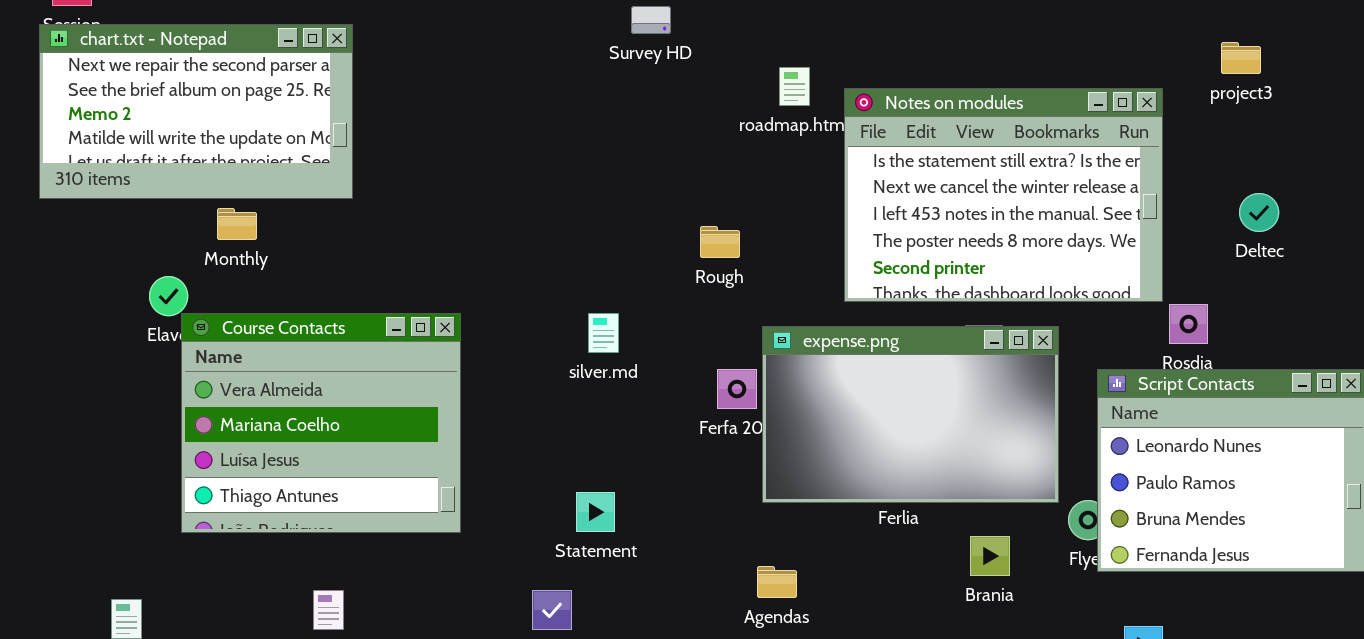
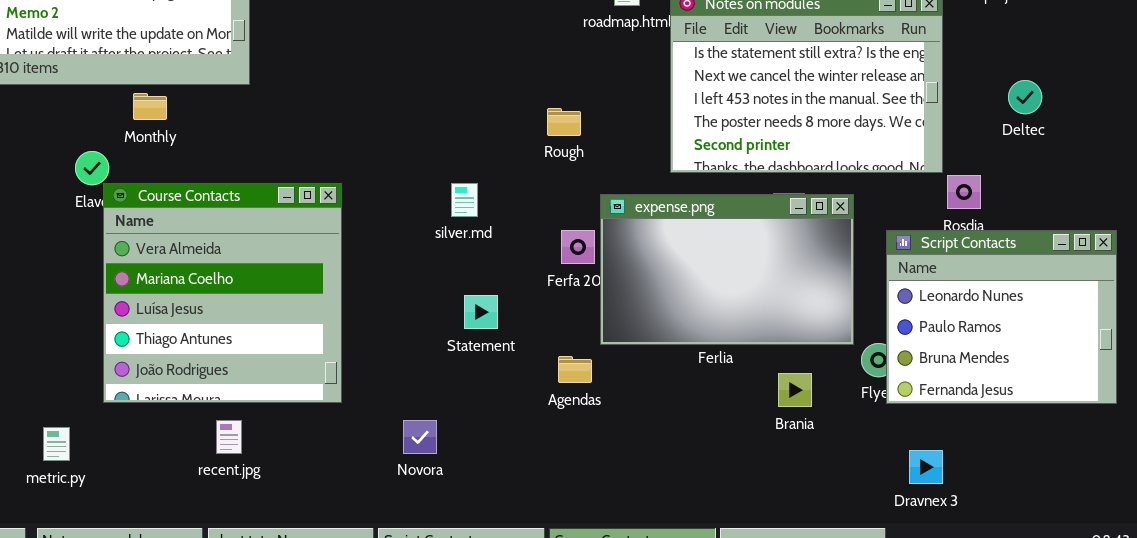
Course Contacts: [181,313,461,533] -> [103,183,342,403], resized
Statement: [576,492,615,532] -> [464,295,498,329], moved
Agendas: [757,566,797,598] -> [558,356,592,383], moved

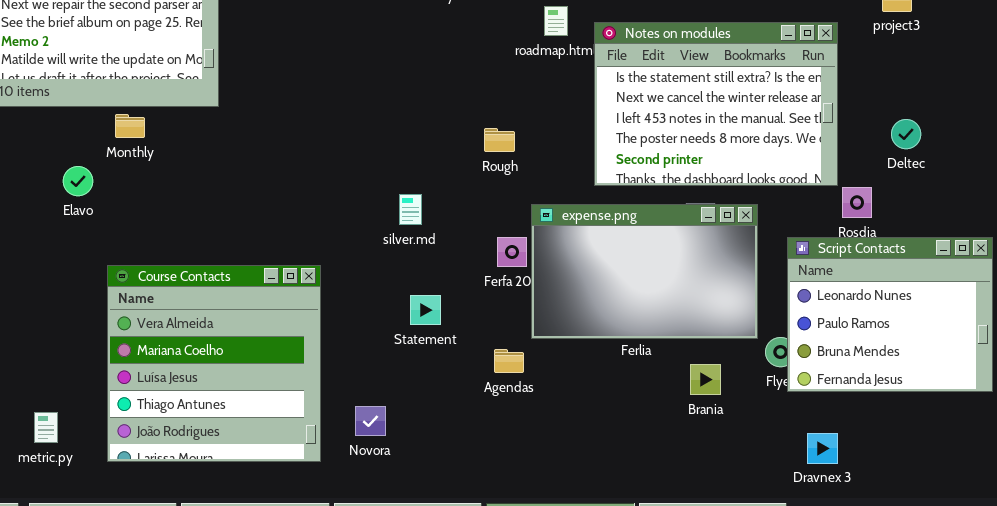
Deltec: [1008,80,1042,114] -> [891,119,921,149], moved
Course Contacts: [103,183,342,403] -> [107,265,321,462], moved

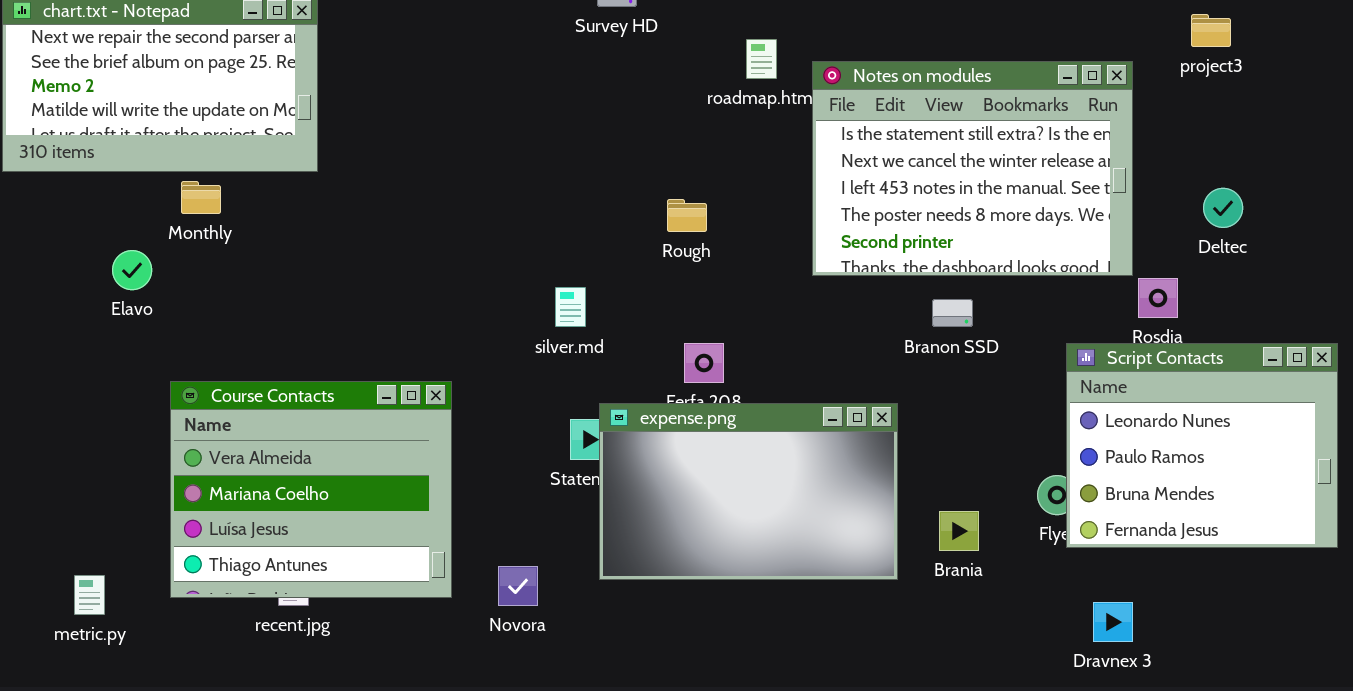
expense.png: [531,204,758,339] -> [599,403,898,580], moved
Course Contacts: [107,265,321,462] -> [170,381,452,598], resized

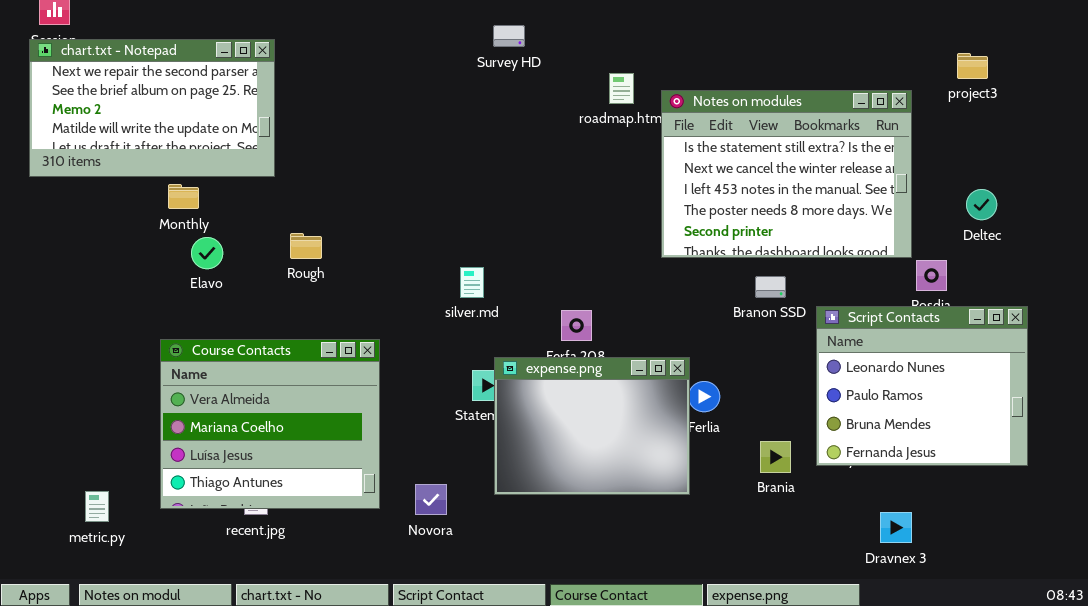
Rough: [667,199,707,232] -> [290,233,322,259], moved
Elavo: [112,250,152,290] -> [191,237,223,269], moved
Script Contacts: [1066,343,1338,548] -> [816,306,1028,466], moved
expense.png: [599,403,898,580] -> [494,357,690,495], resized

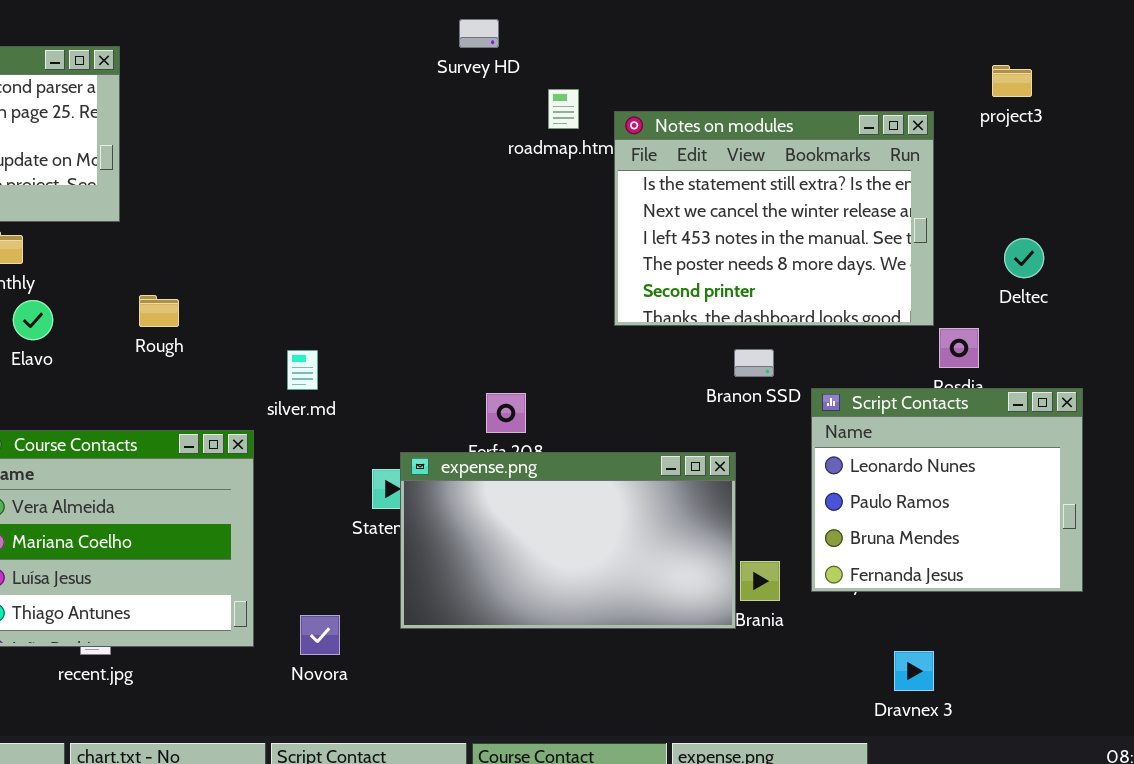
Survey HD: [493,25,525,47] -> [459,19,499,48], moved
silver.md: [460,267,484,298] -> [287,350,318,390], moved
expense.png: [494,357,690,495] -> [400,452,736,629], resized

